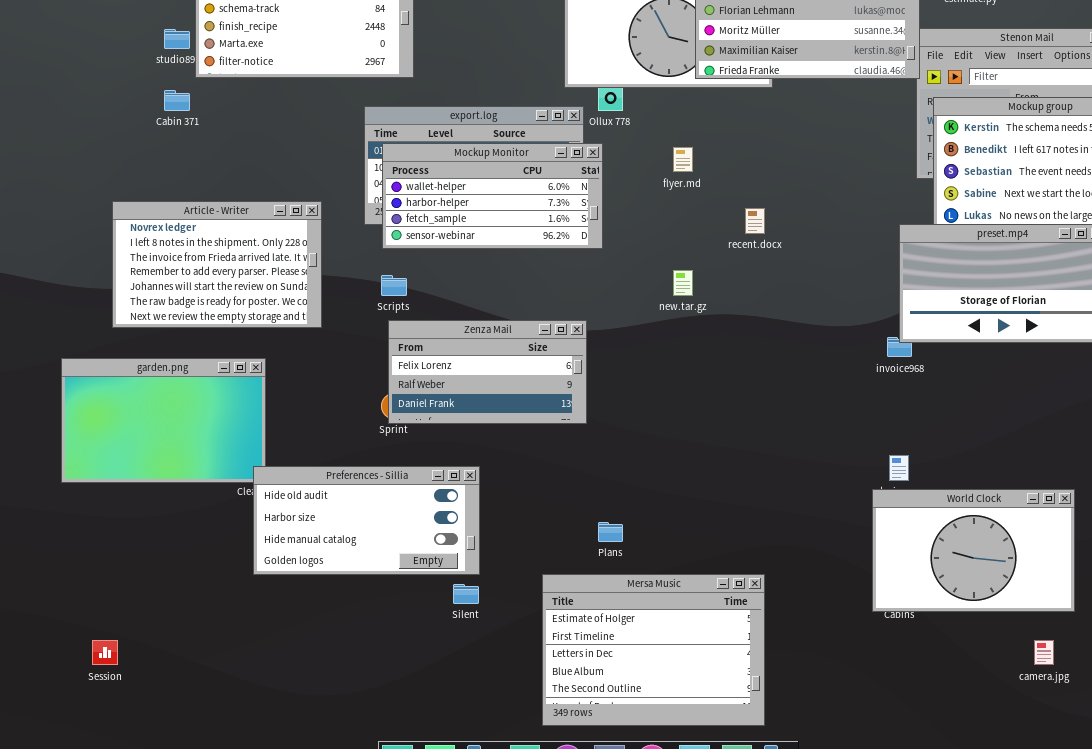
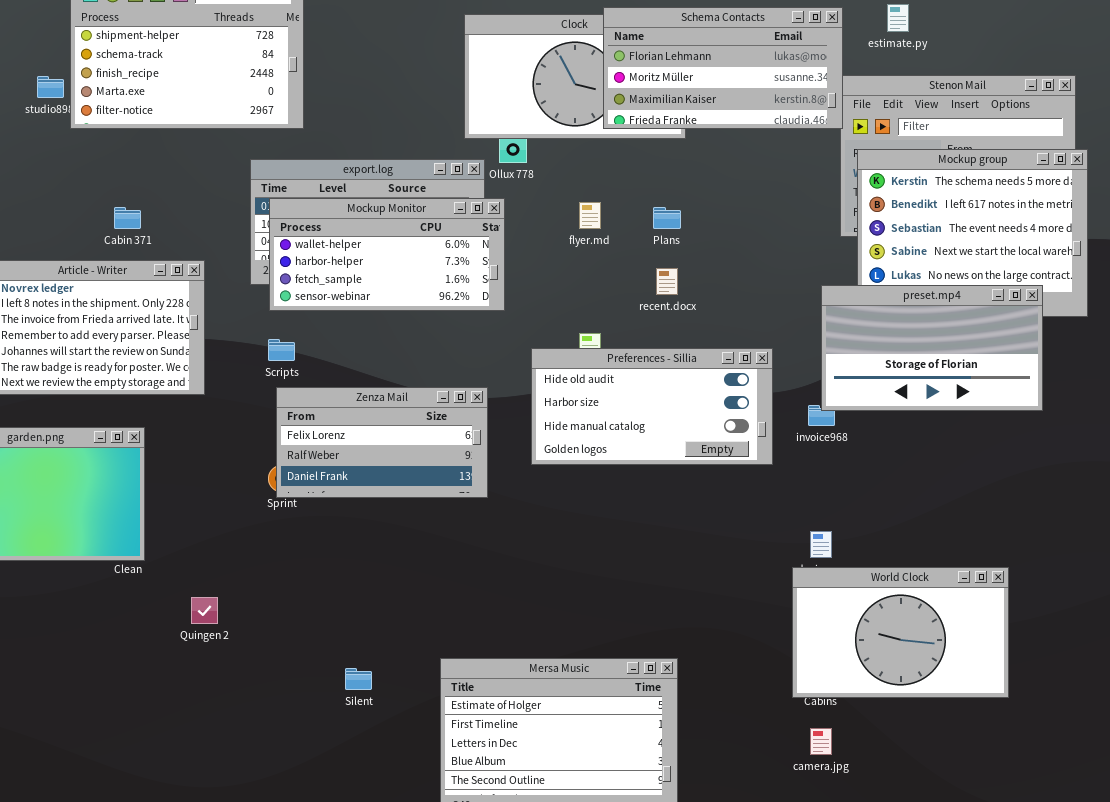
Cabin 371: [164,90,190,111] -> [114,207,141,229], moved
Preferences - Sillia: [253,466,480,575] -> [531,348,773,465], moved
Plans: [598,522,623,542] -> [653,207,681,229], moved
camera.jpg: [1034,640,1054,665] -> [810,728,832,755], moved

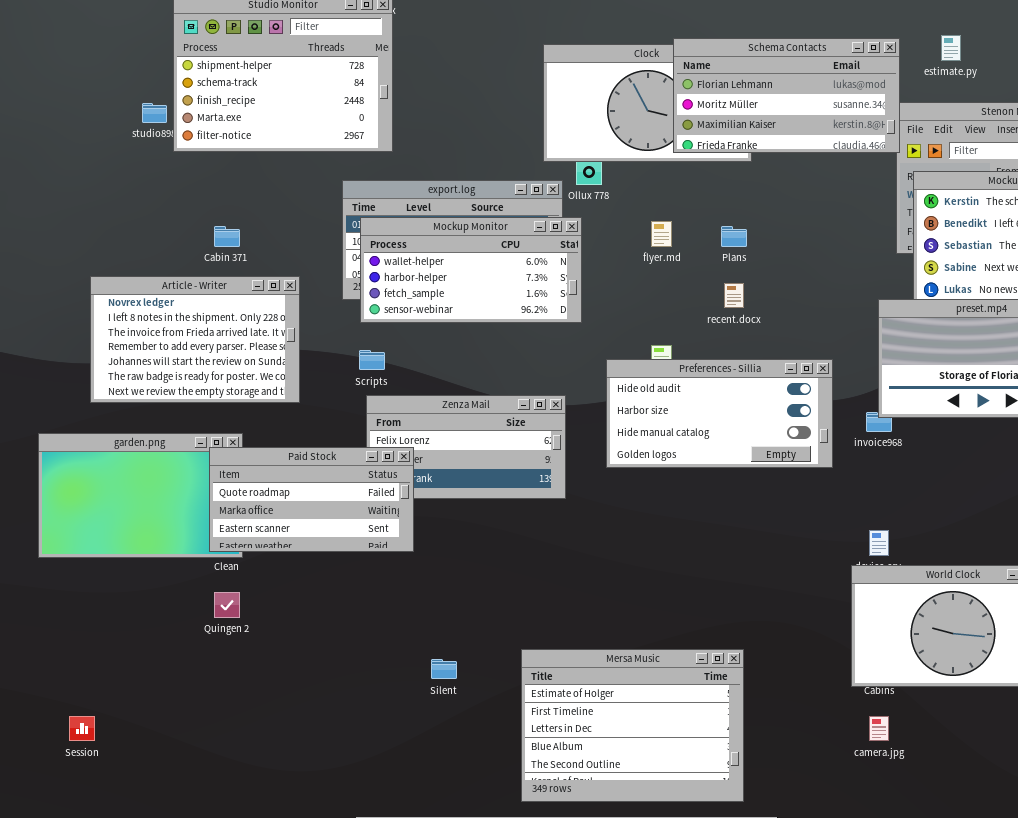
Paid Stock: none -> [209,447,414,552], opened
Quingen 2: [191,597,218,624] -> [214,592,240,618], moved

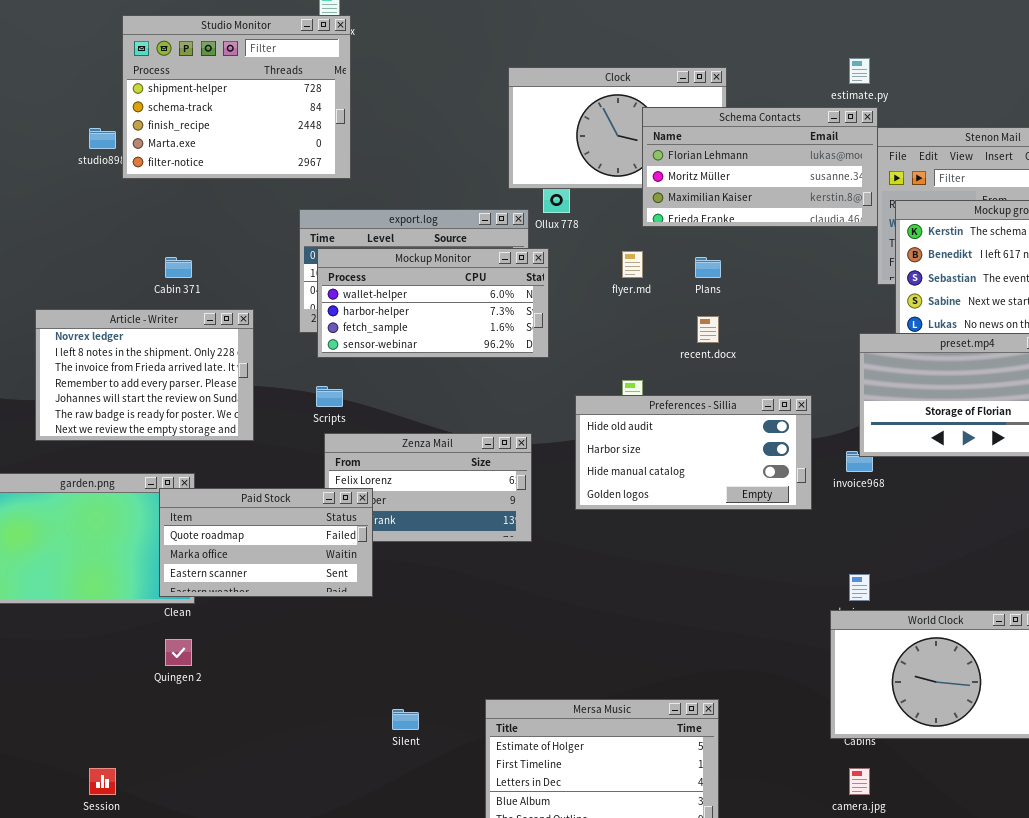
estimate.py: [941,35,961,61] -> [849,58,870,84], moved
Schema Contacts: [673,38,900,153] -> [642,107,878,227], moved
Session: [69,716,95,741] -> [89,768,116,795], moved

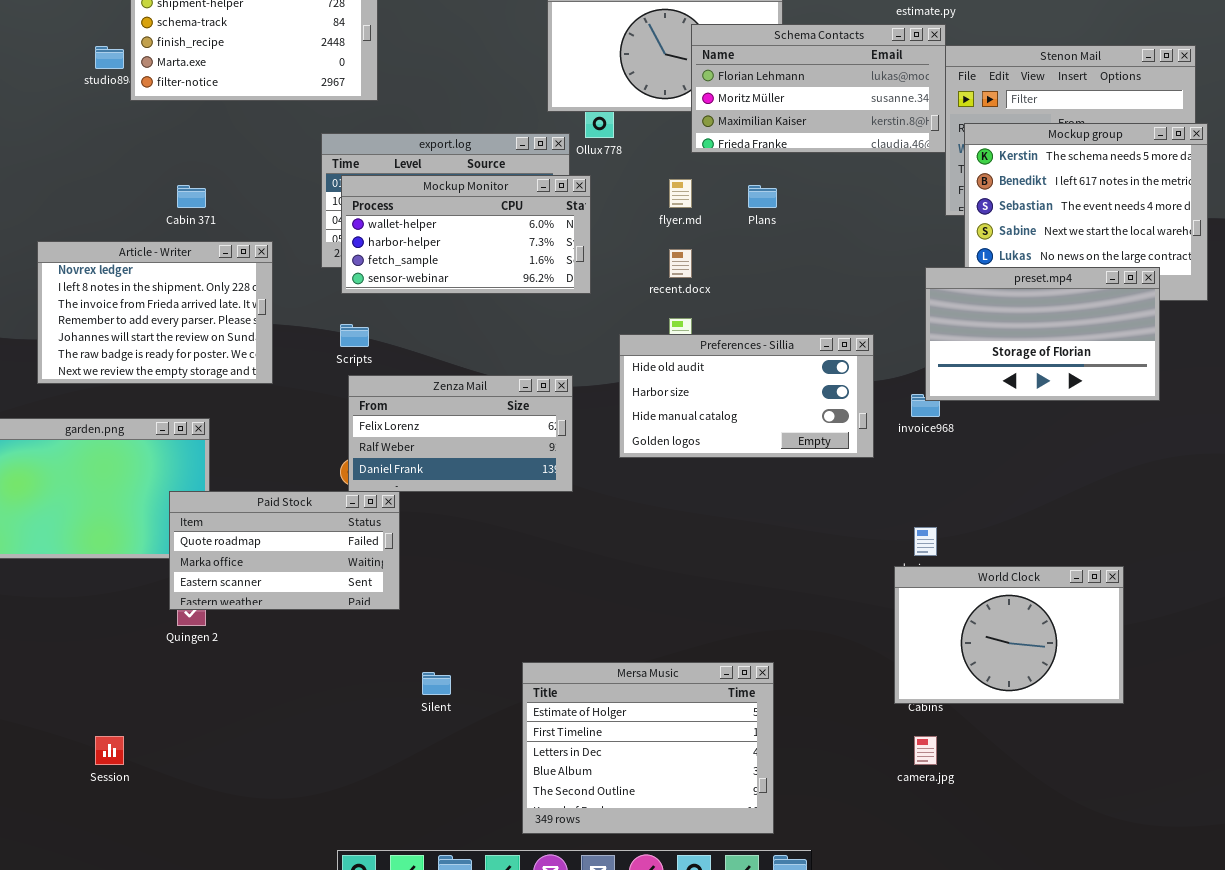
recent.docx: [697,316,719,343] -> [669,249,692,278], moved
Paid Stock: [159,488,373,597] -> [169,491,400,610], moved

